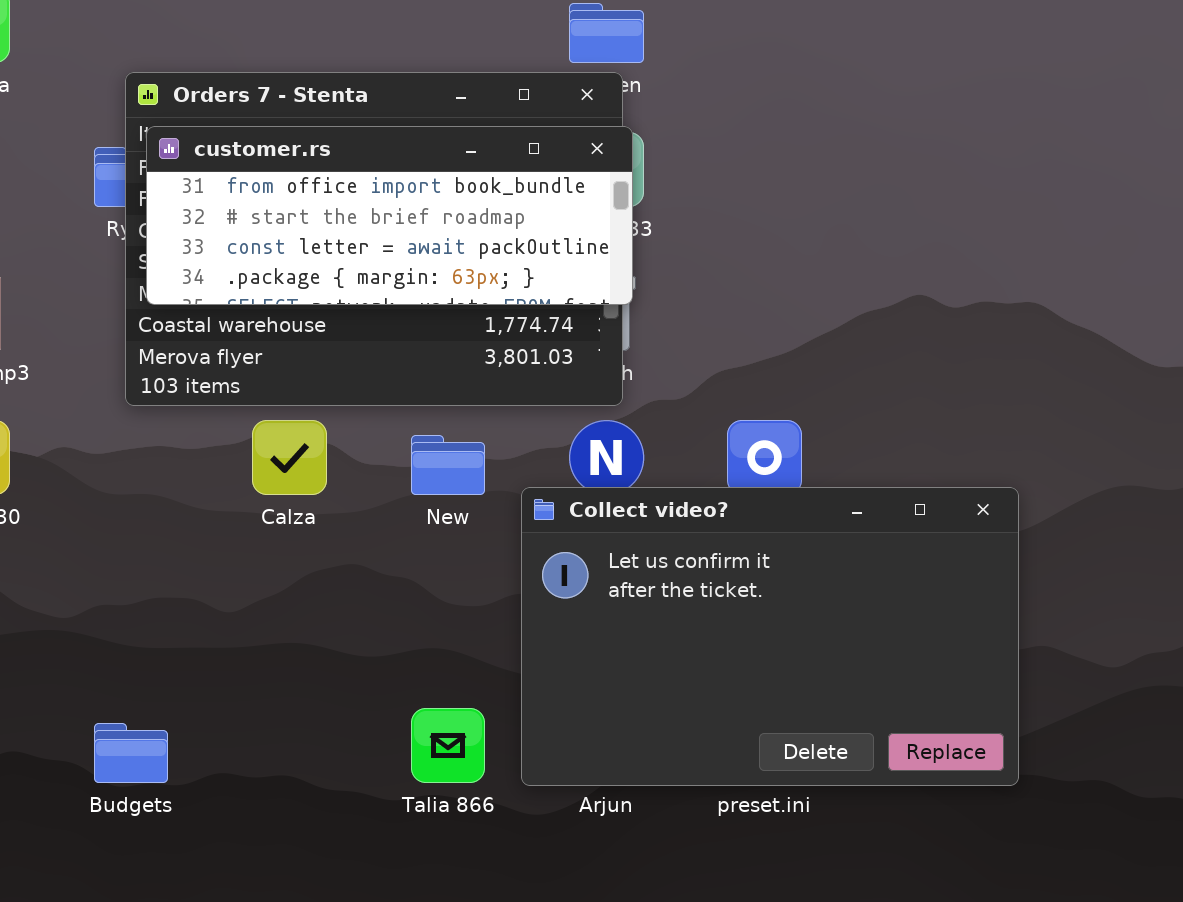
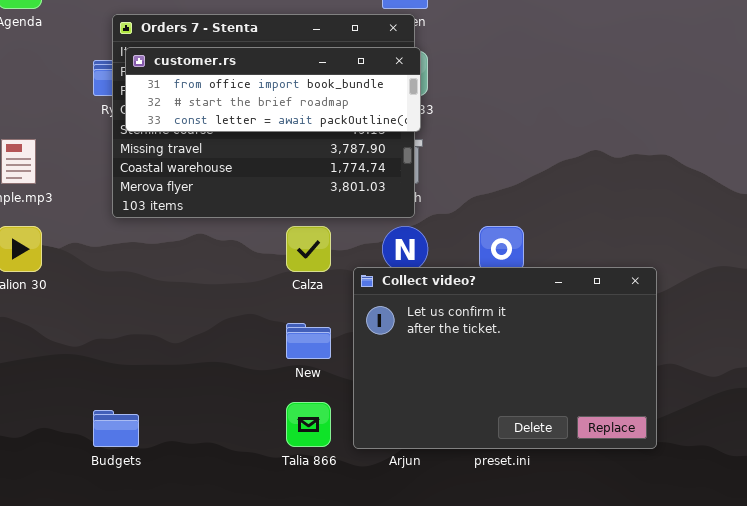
customer.rs: [146,126,633,305] -> [125,47,421,132], resized
Calza: [252,420,327,495] -> [286,226,331,272], moved
New: [411,435,485,495] -> [286,323,331,359], moved

